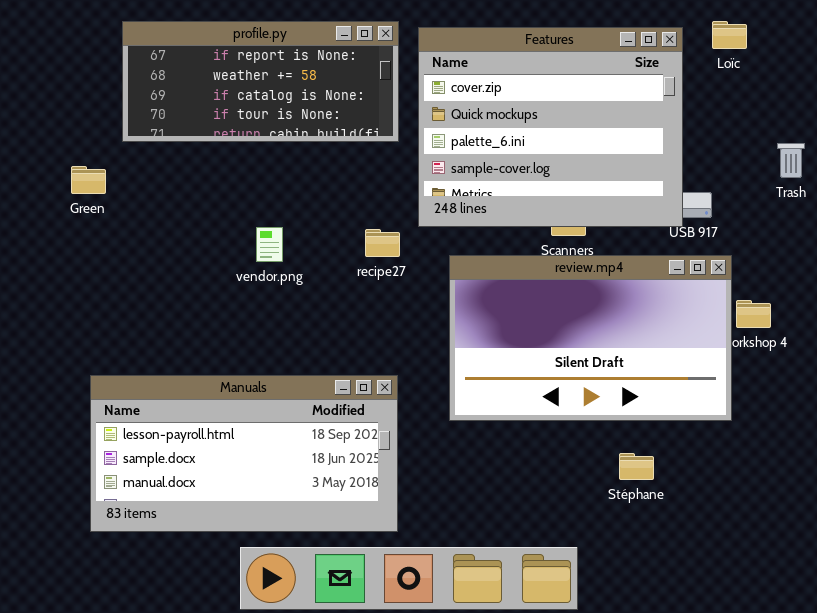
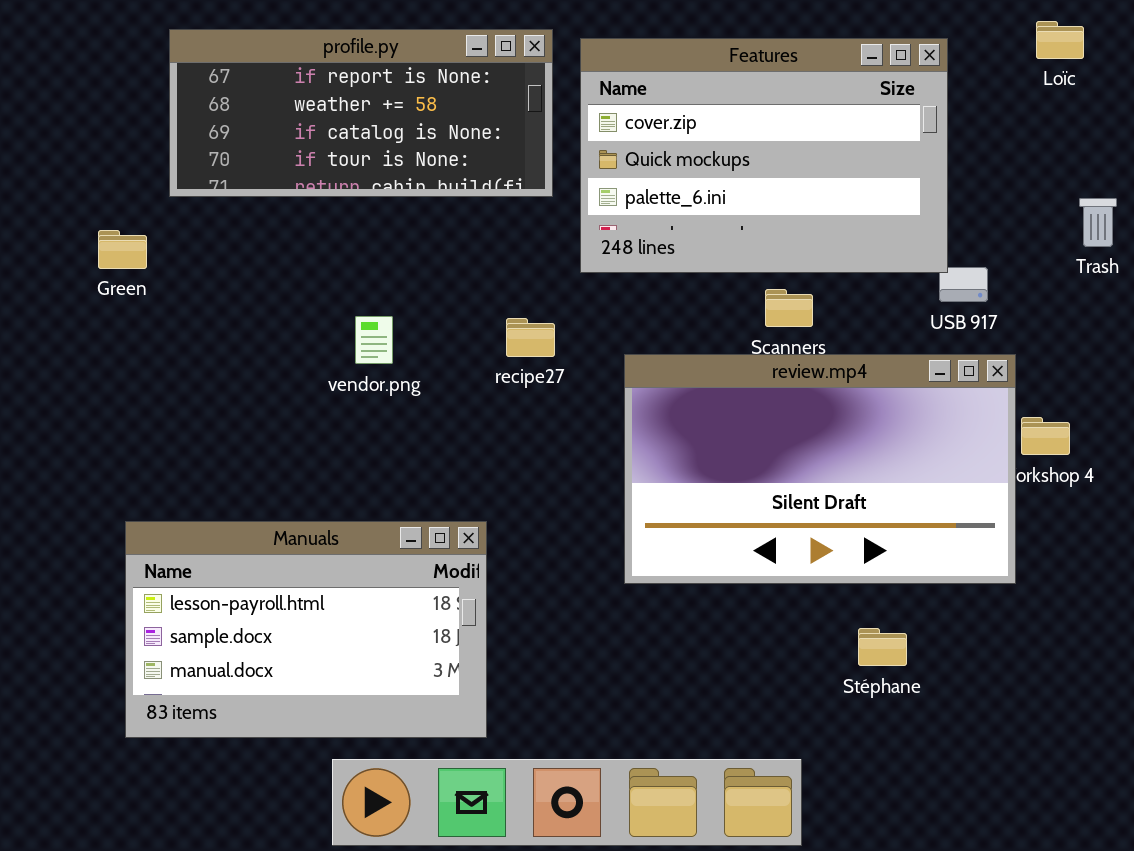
Loïc: [712,21,747,49] -> [1036,21,1084,59], moved
Features: [418,27,683,227] -> [580,38,948,273], resized
Manuals: [90,375,398,532] -> [125,521,487,738], resized

